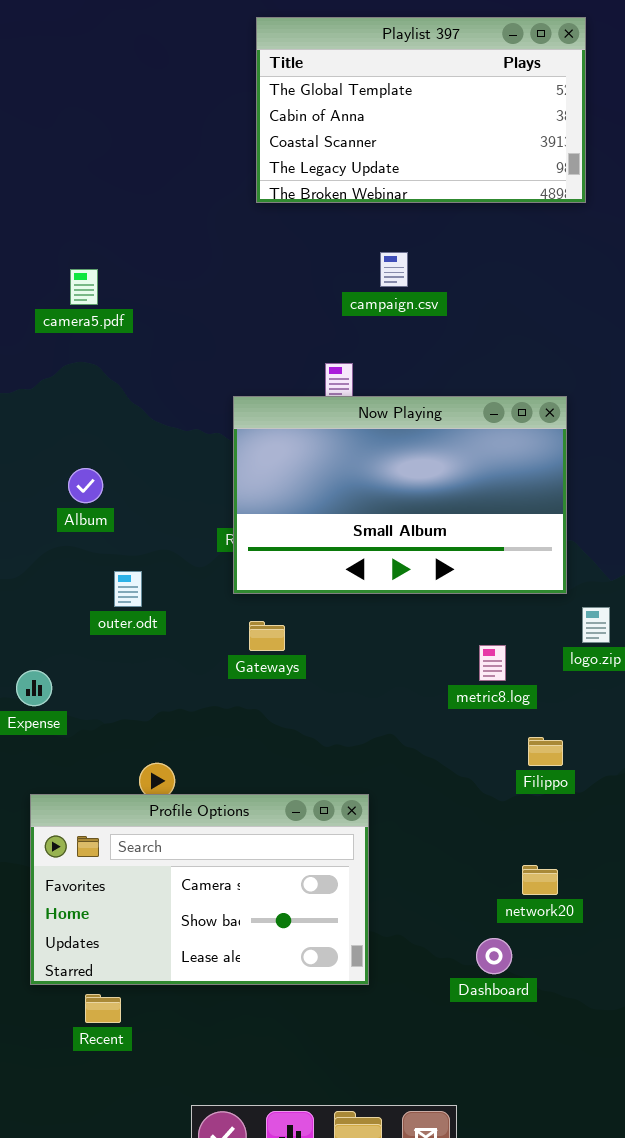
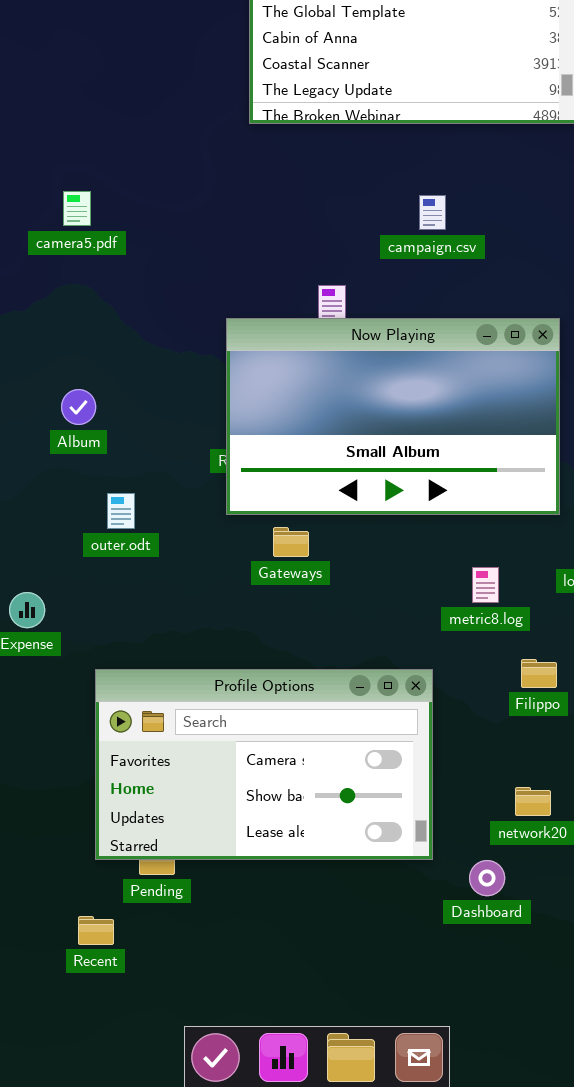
campaign.csv: [380,252,408,287] -> [419,195,446,230], moved
Gateways: [249,621,285,651] -> [273,527,309,557], moved
Profile Options: [30,794,369,985] -> [95,669,433,860], moved

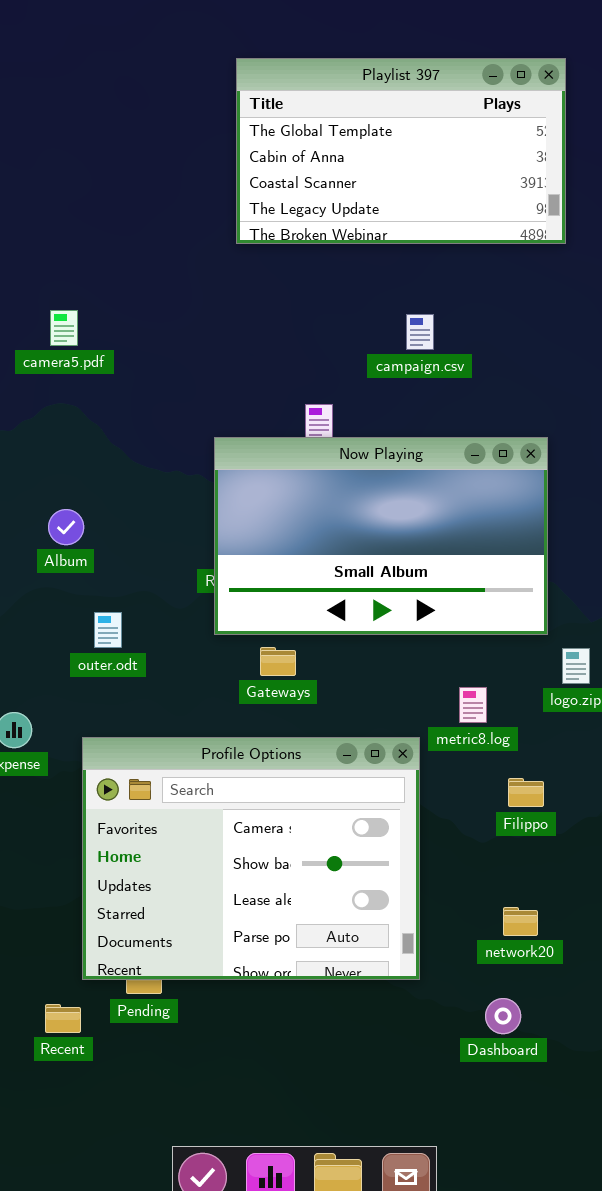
Profile Options: [95,669,433,860] -> [82,737,420,980], resized
Dashboard: [469,860,505,896] -> [485,998,521,1034], moved
Recent: [78,916,114,945] -> [45,1004,81,1033], moved

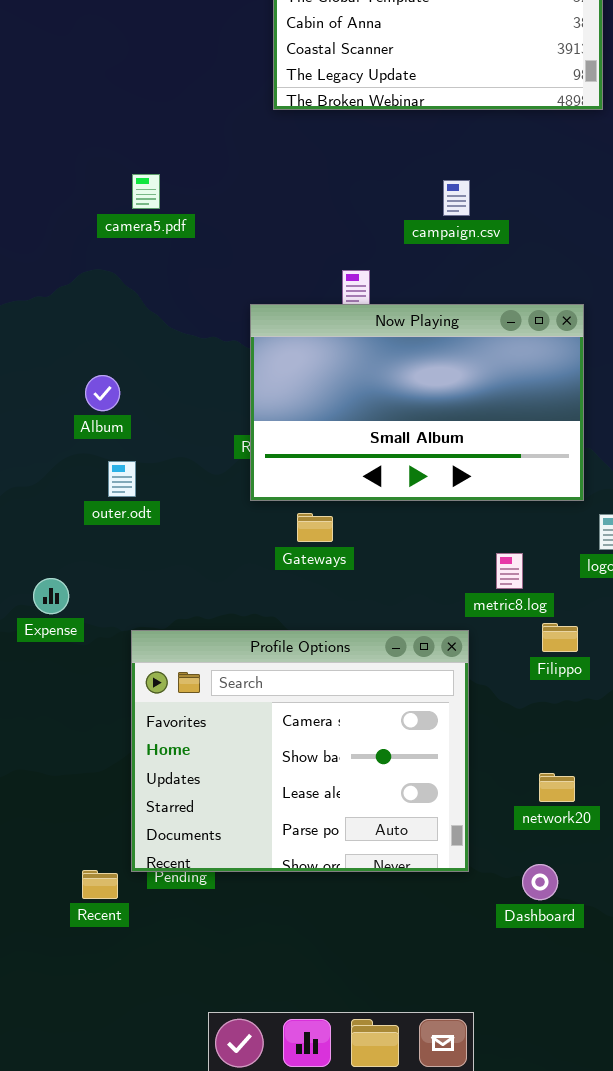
camera5.pdf: [50,310,78,346] -> [132,174,160,209], moved
outer.odt: [94,612,122,648] -> [108,461,136,497], moved
Profile Options: [82,737,420,980] -> [131,630,469,872], moved
Filippo: [508,778,544,807] -> [542,623,578,652], moved

